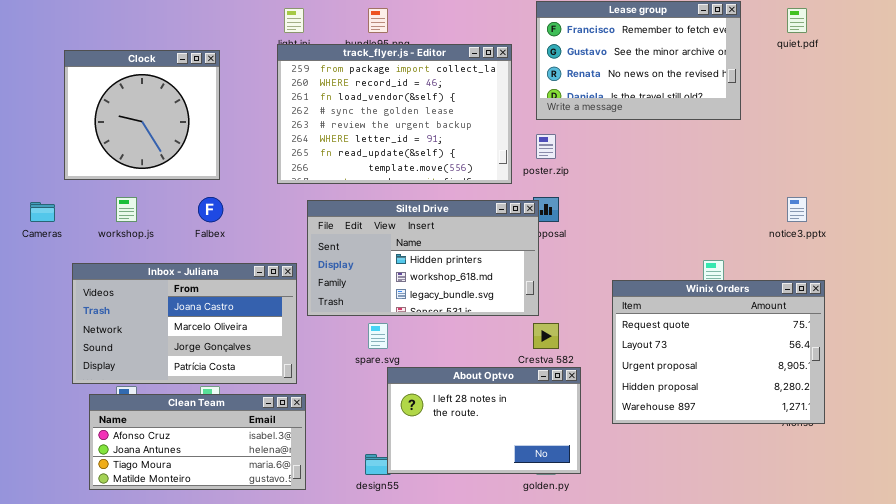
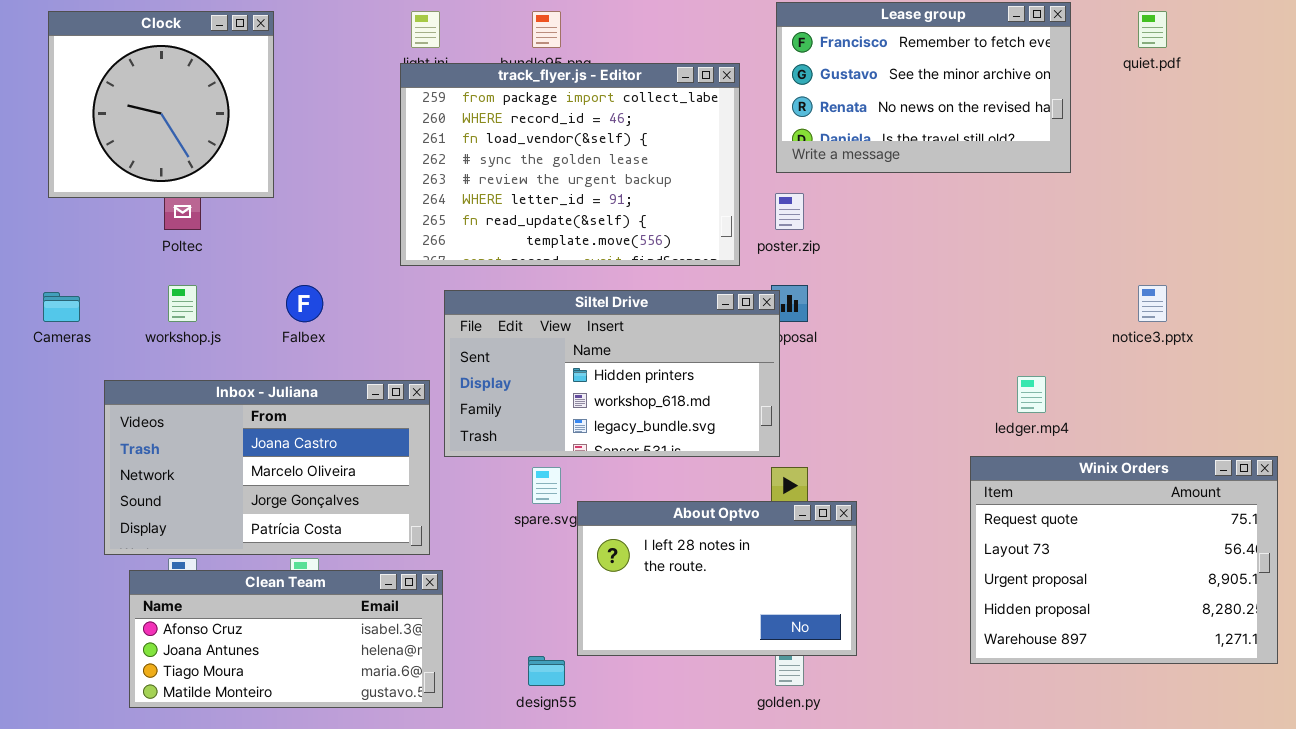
Clock: [64,50,220,180] -> [48,11,274,198], moved
Winix Orders: [612,280,825,424] -> [970,456,1278,664], moved
About Optvo: [387,367,581,474] -> [577,501,857,656], moved

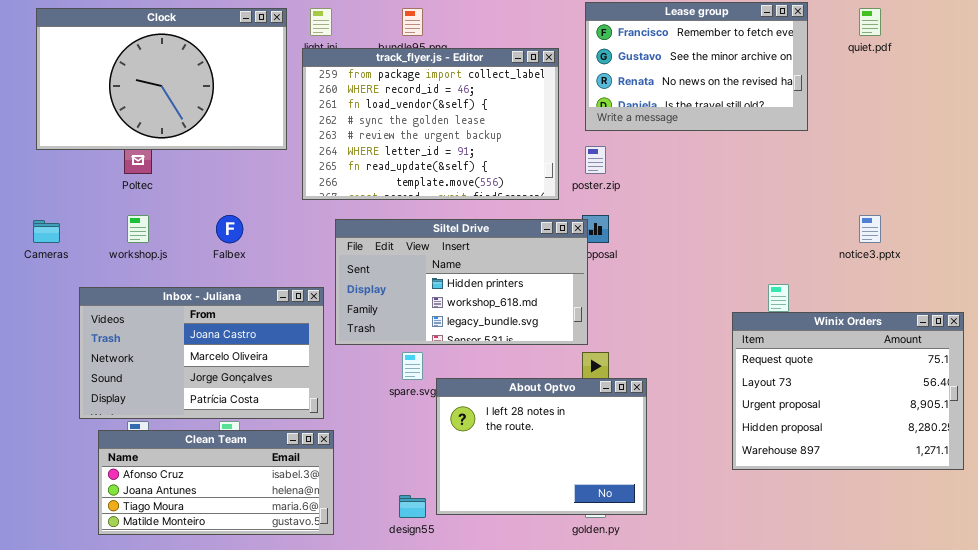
Clock: [48,11,274,198] -> [36,8,287,150], resized
Winix Orders: [970,456,1278,664] -> [732,312,964,470], moved
About Optvo: [577,501,857,656] -> [436,378,647,515], resized

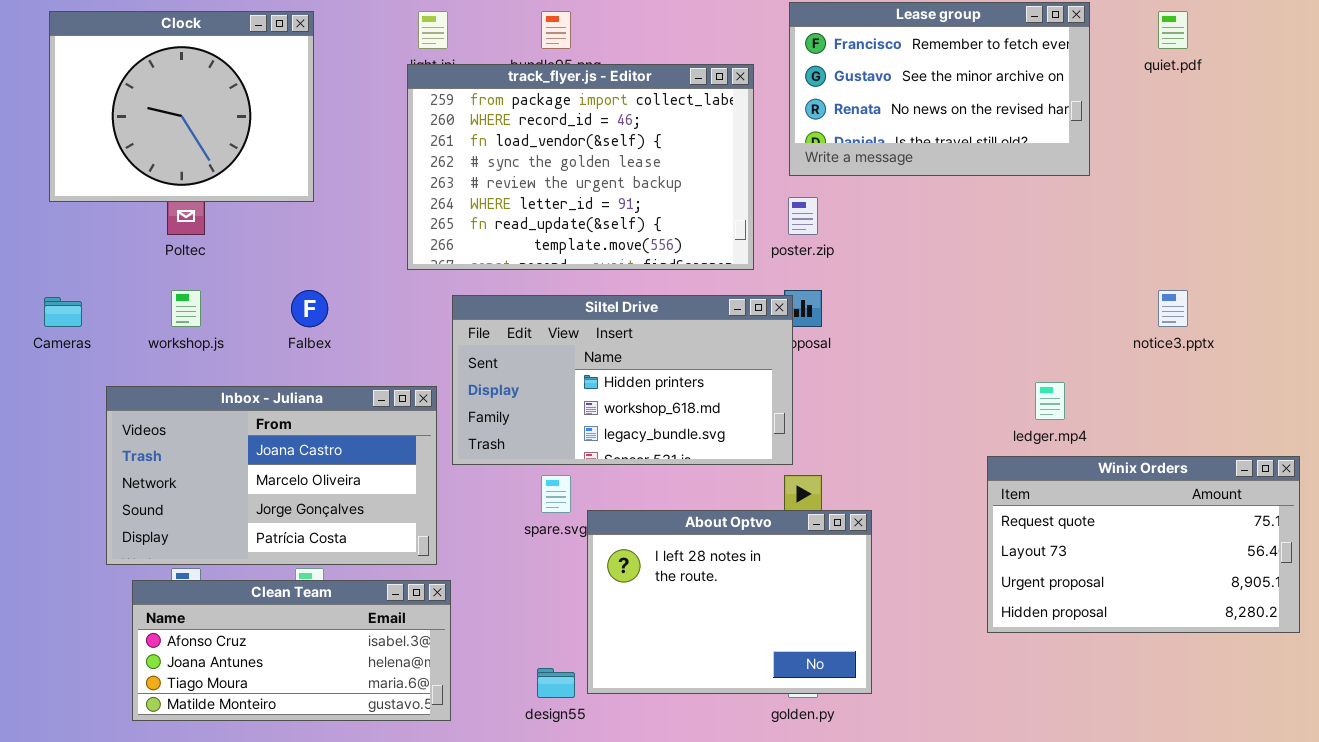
Clock: [36,8,287,150] -> [49,11,314,202], resized
Winix Orders: [732,312,964,470] -> [987,456,1300,633], resized

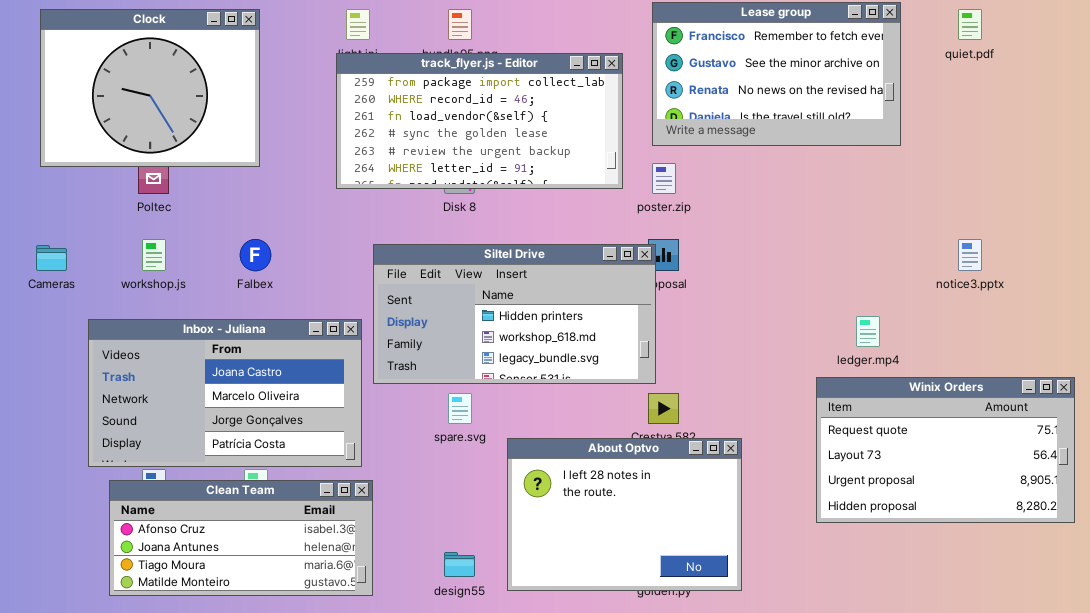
track_flyer.js - Editor: [407,64,754,270] -> [336,53,623,189], resized
About Optvo: [587,510,872,694] -> [507,438,742,591], moved

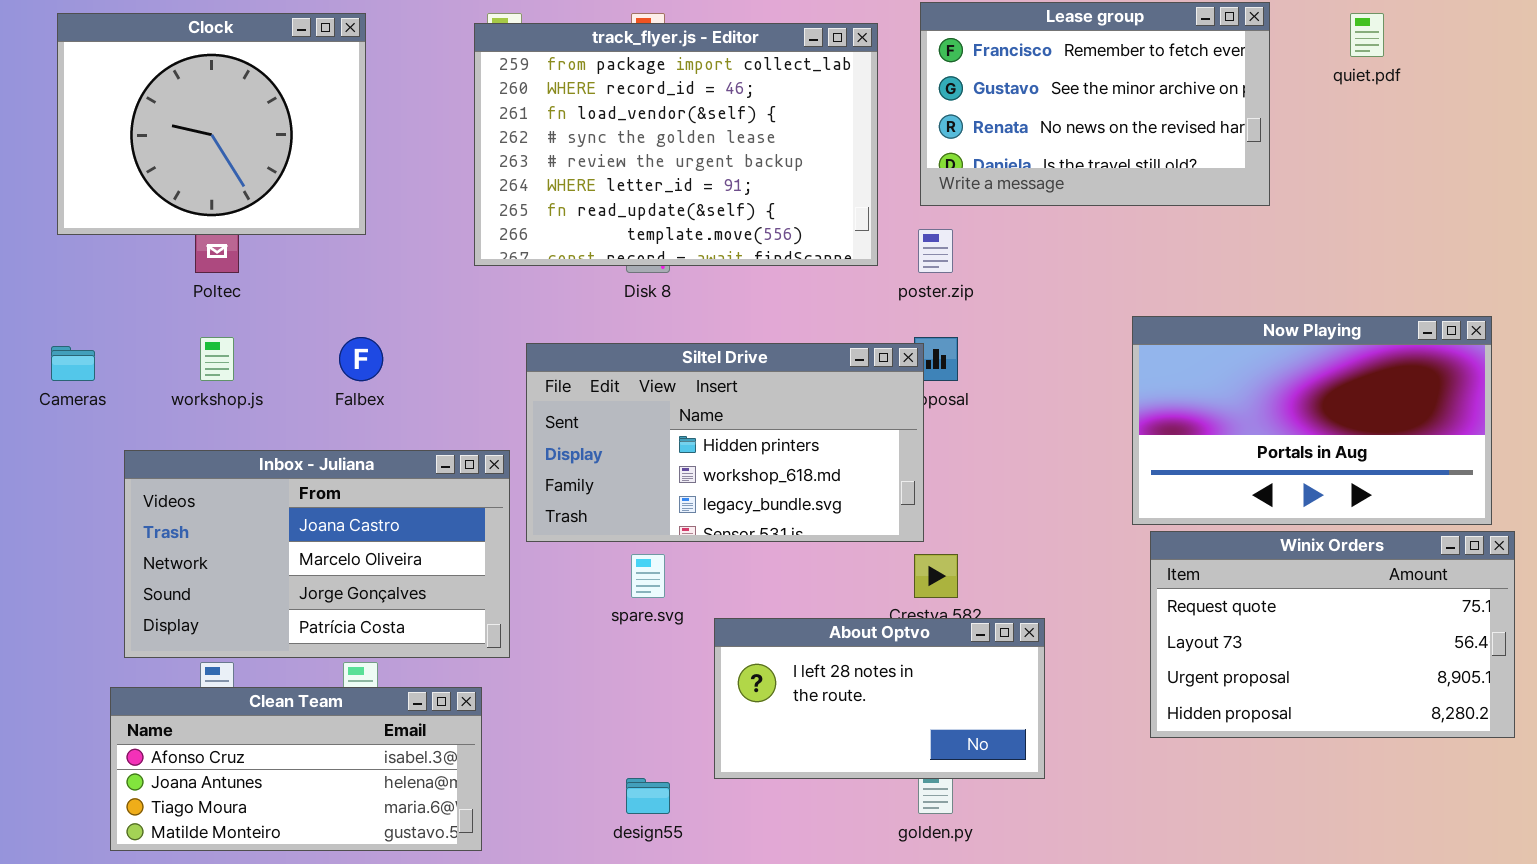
track_flyer.js - Editor: [336,53,623,189] -> [474,23,878,266], resized
Now Playing: none -> [1132,316,1492,525], opened
About Optvo: [507,438,742,591] -> [714,618,1045,779], resized
Clean Team: [109,480,373,596] -> [110,687,482,851], moved

